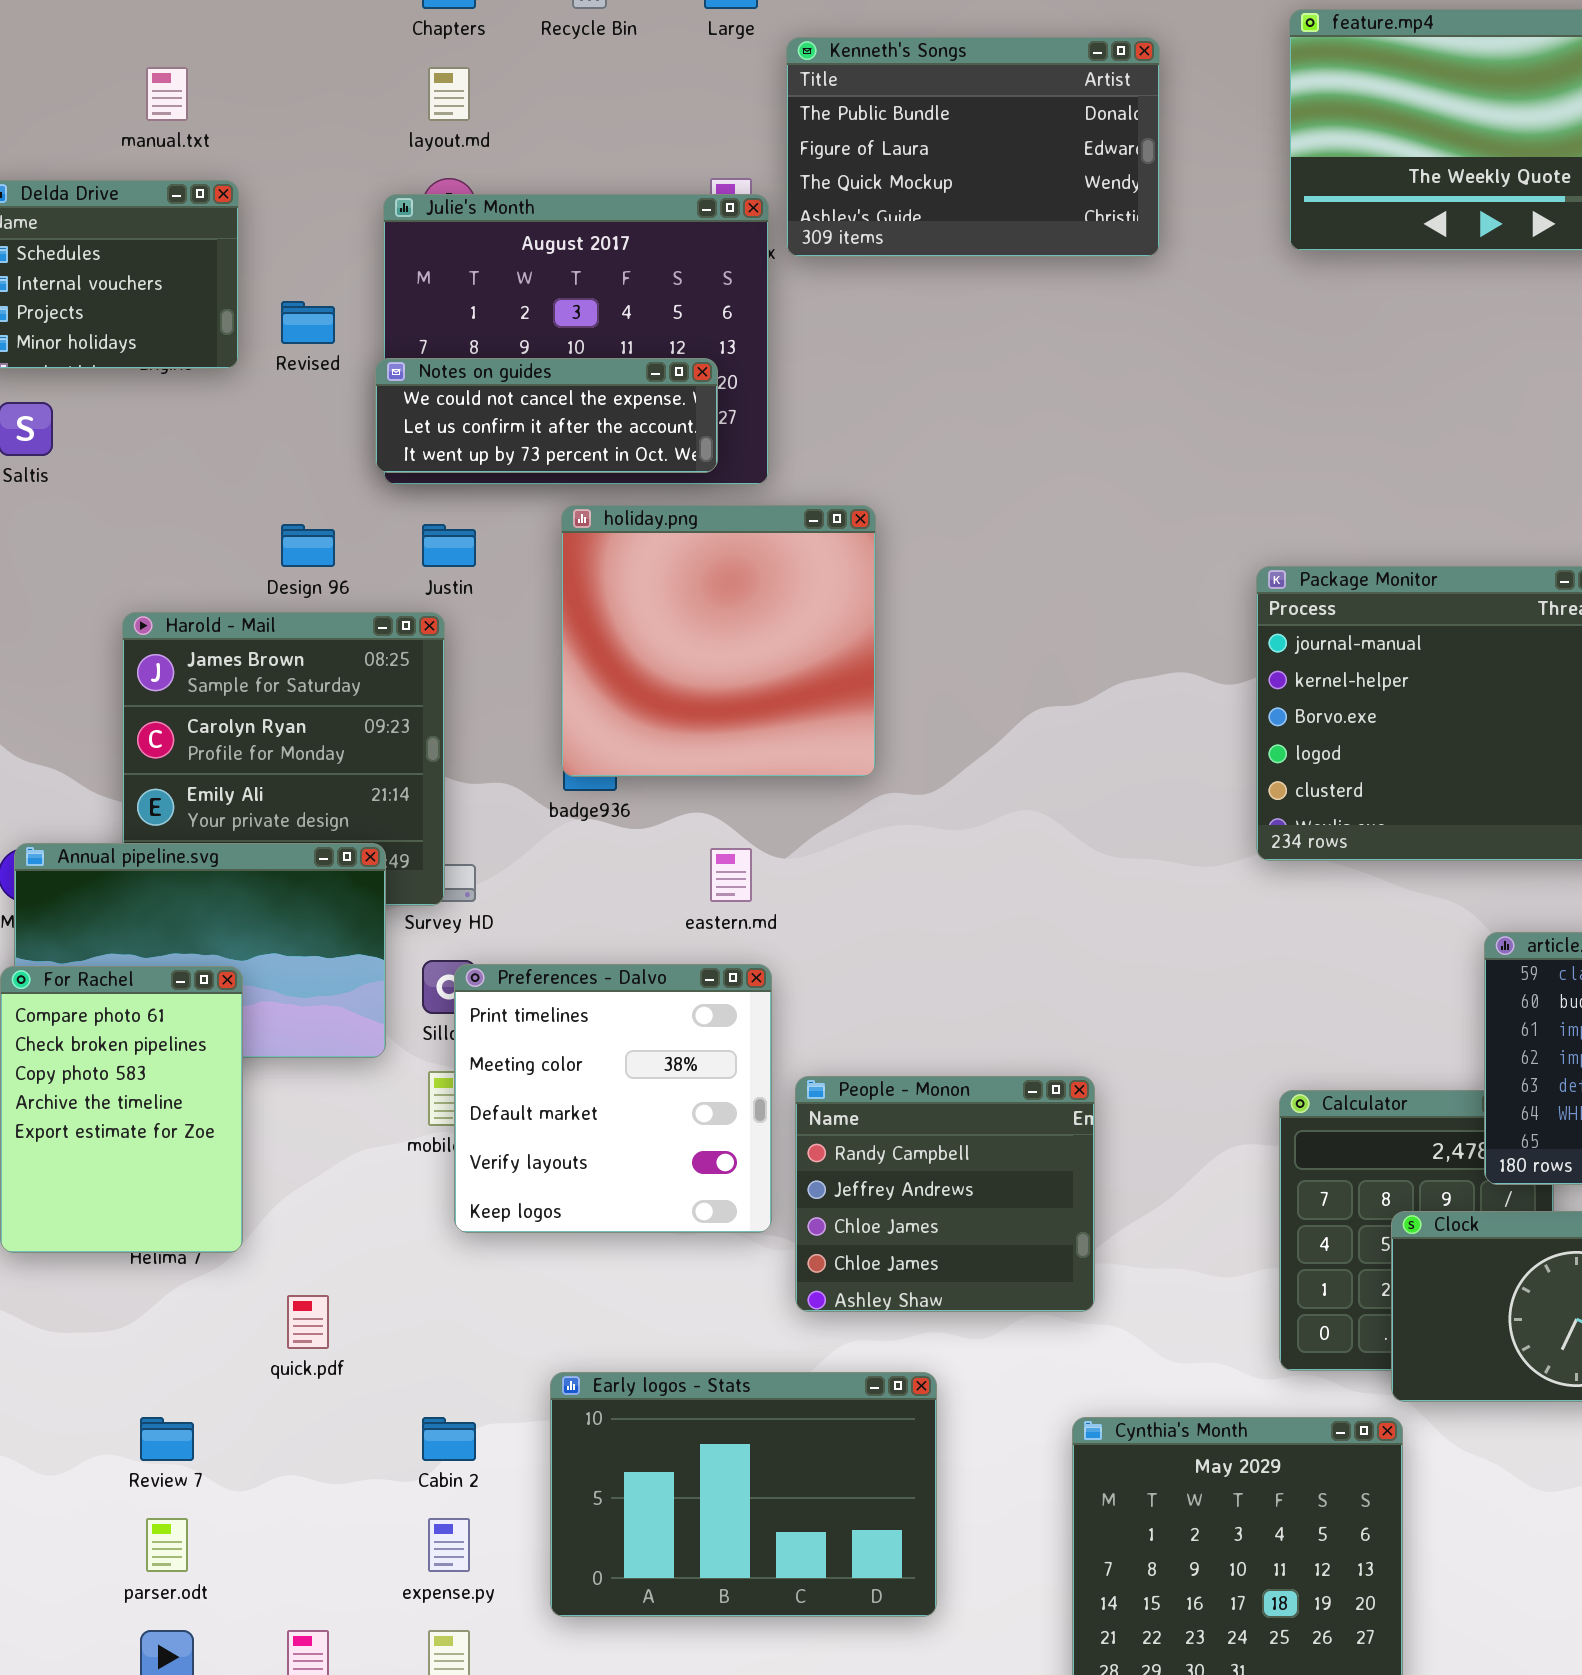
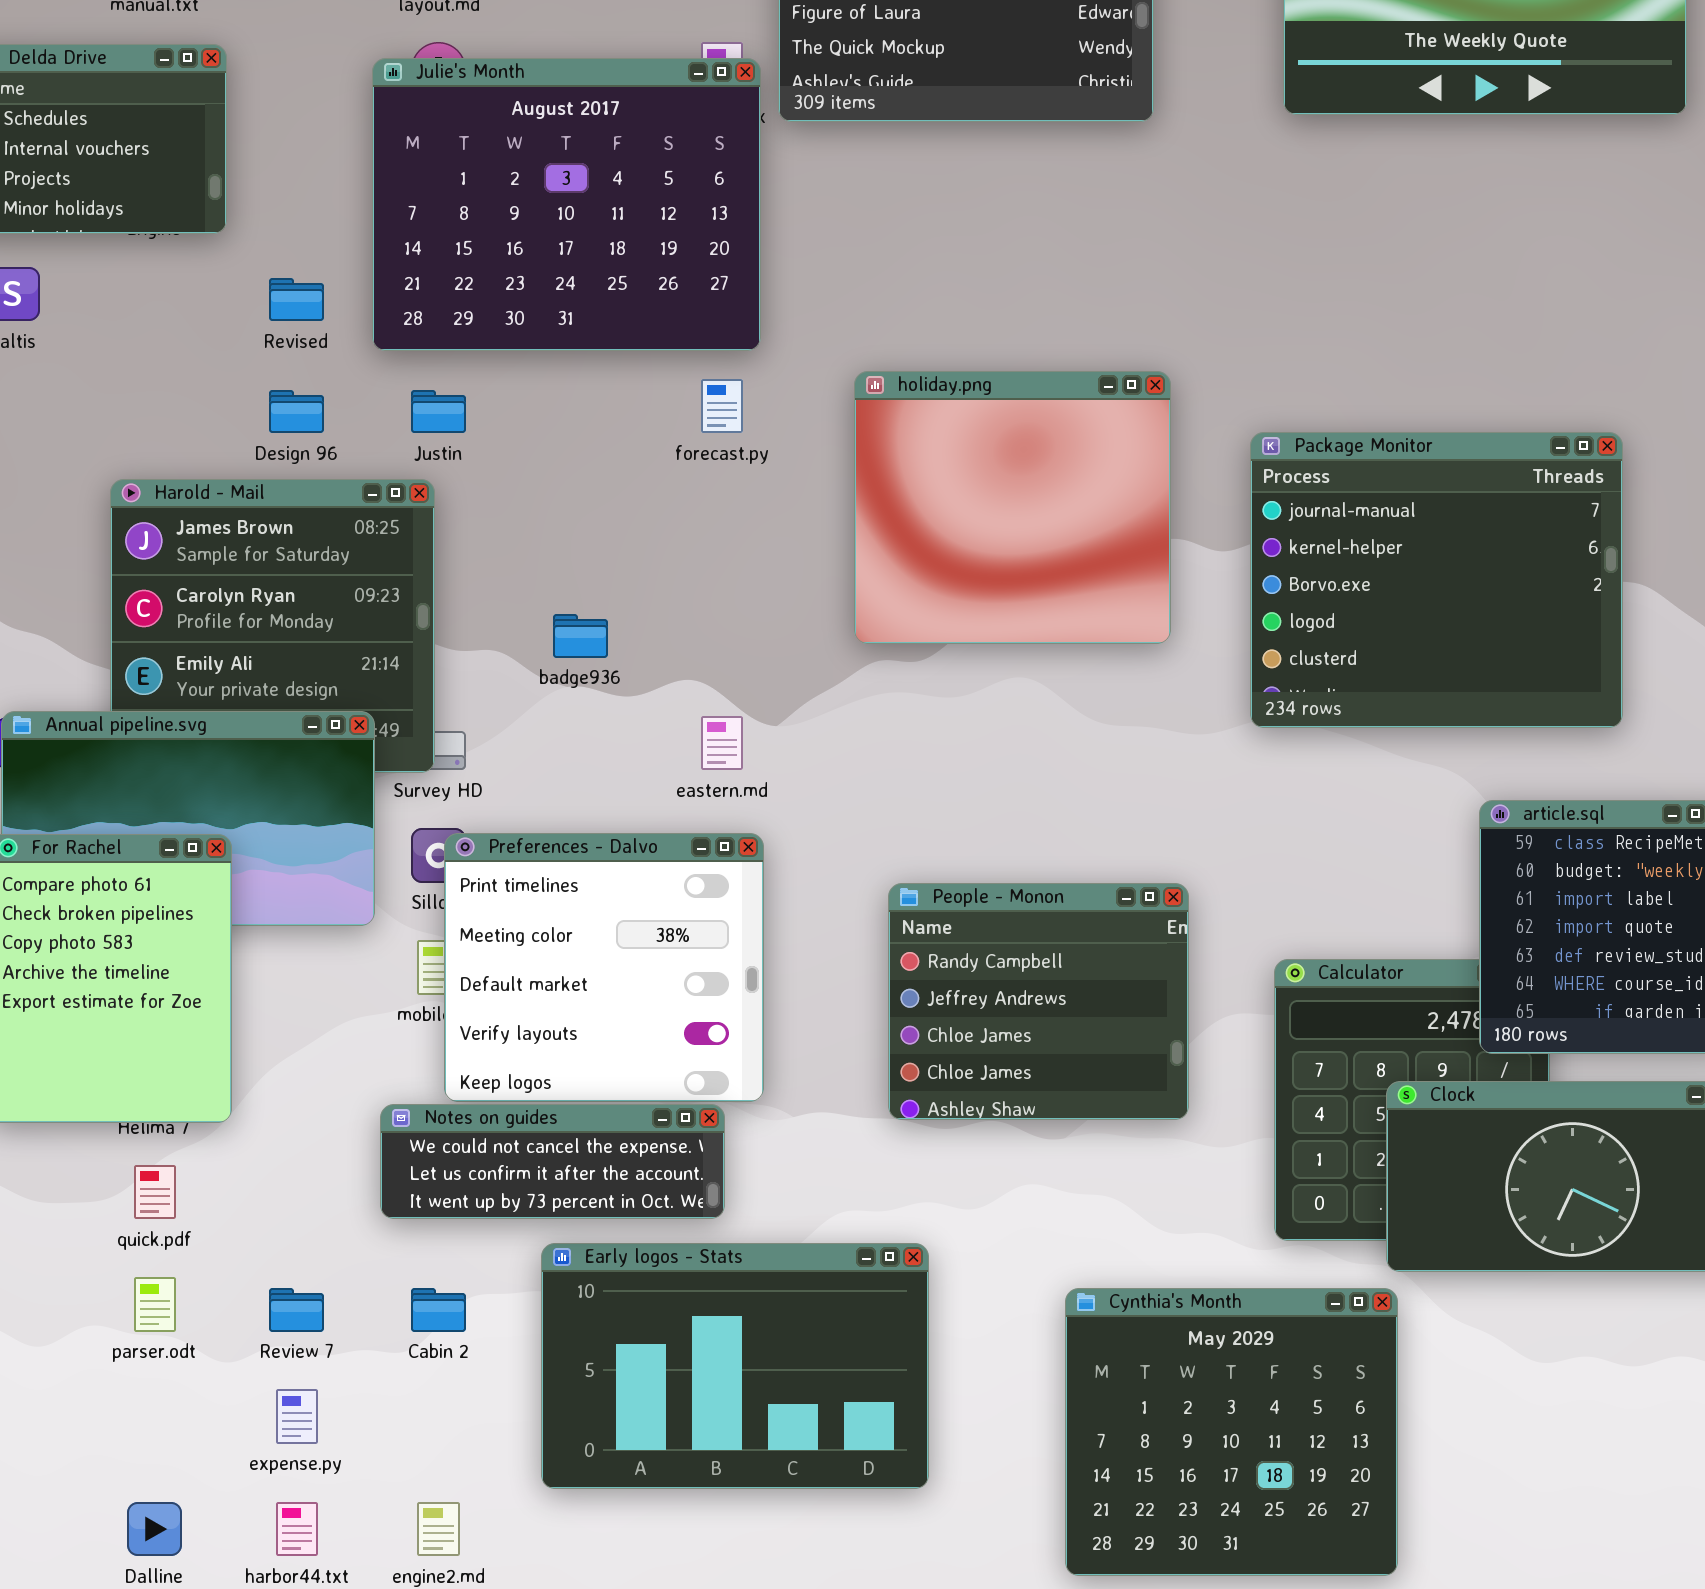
Revised: [281,301,335,344] -> [269,278,324,321], moved
Notes on guides: [375,358,718,473] -> [380,1104,725,1219], moved
holiday.png: [561,505,876,777] -> [854,371,1171,644], moved
People - Monon: [795,1076,1095,1312] -> [888,883,1189,1120], moved
quick.pdf: [287,1295,329,1349] -> [134,1165,176,1219], moved
Review 7: [140,1417,194,1461] -> [269,1288,324,1332], moved
parser.odt: [146,1518,188,1572] -> [134,1277,176,1332], moved
expense.py: [428,1518,470,1572] -> [276,1389,318,1444], moved

